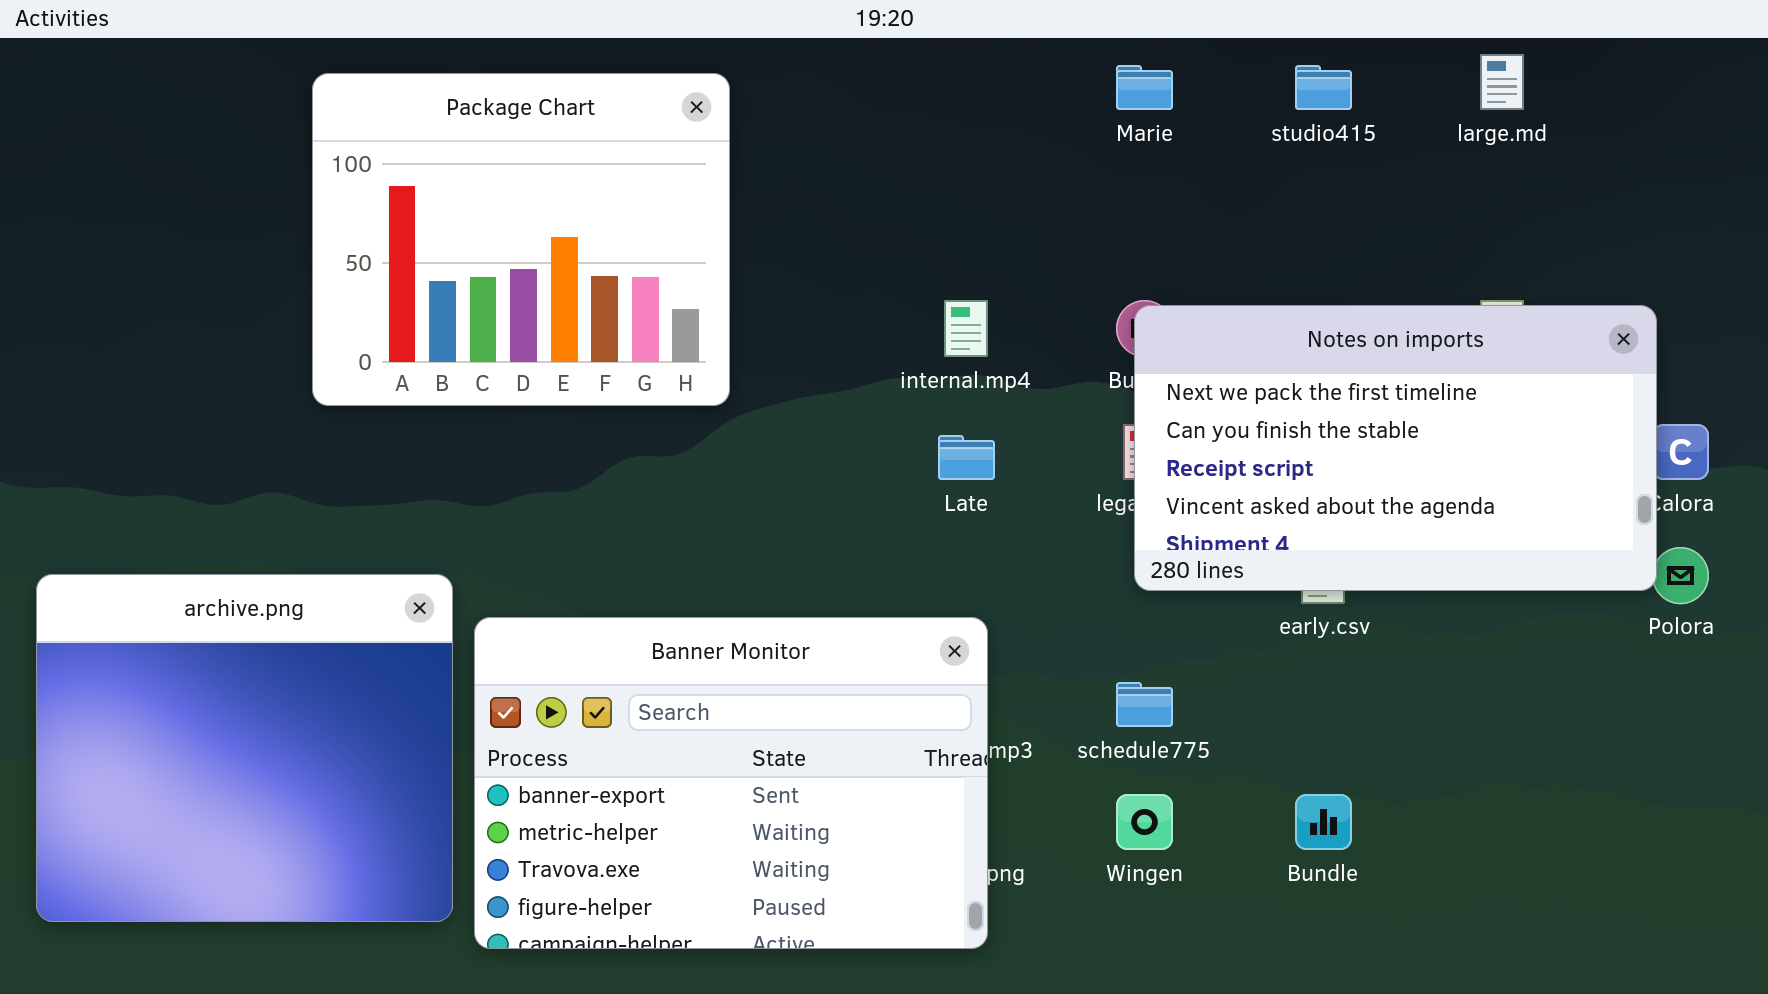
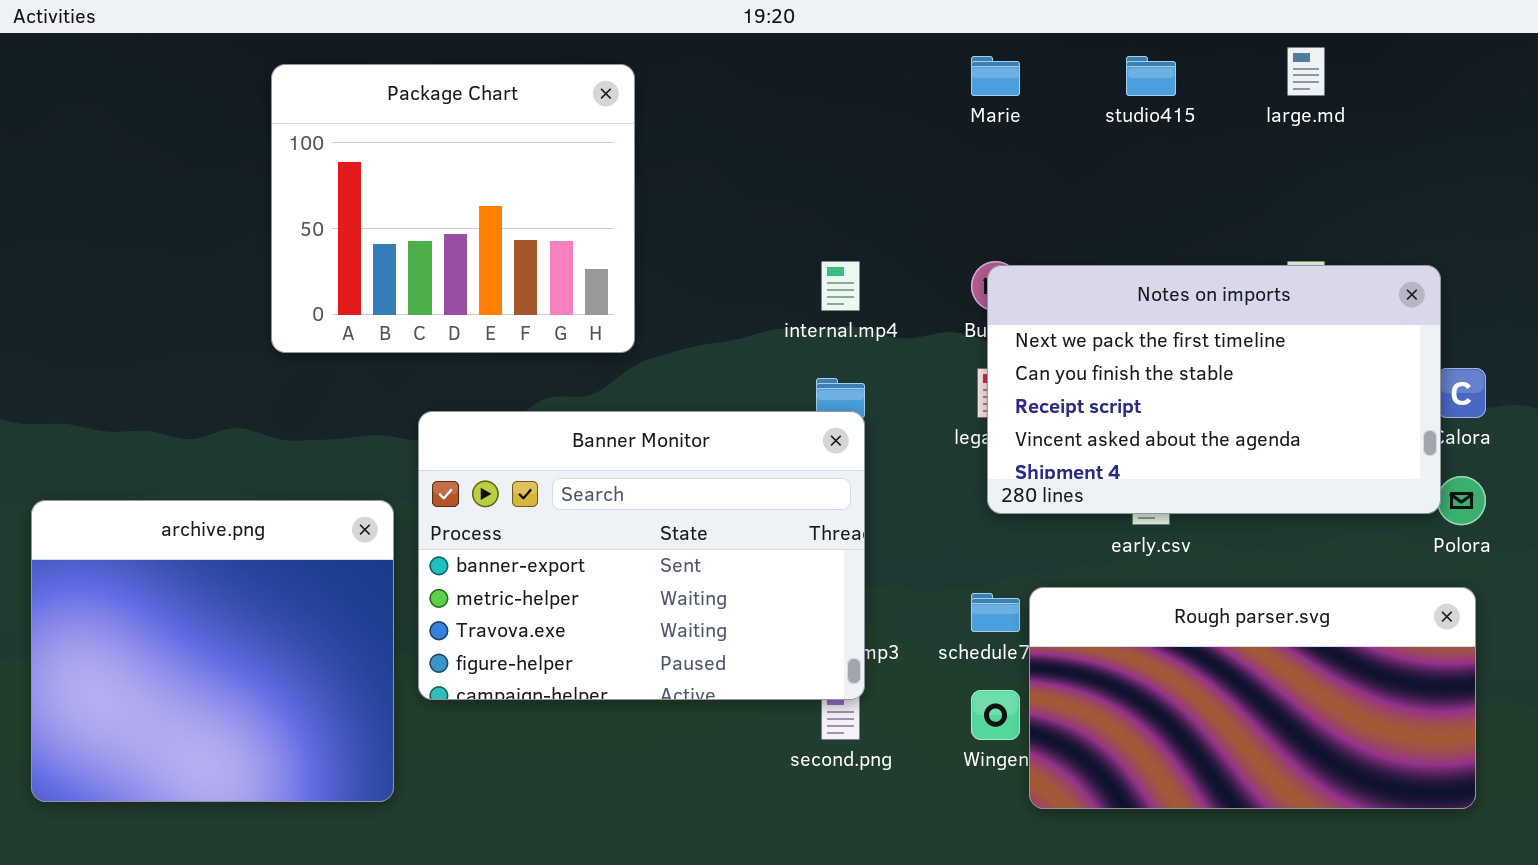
Banner Monitor: [474,617,988,949] -> [418,411,865,700], moved
Rough parser.svg: none -> [1029,587,1476,809], opened

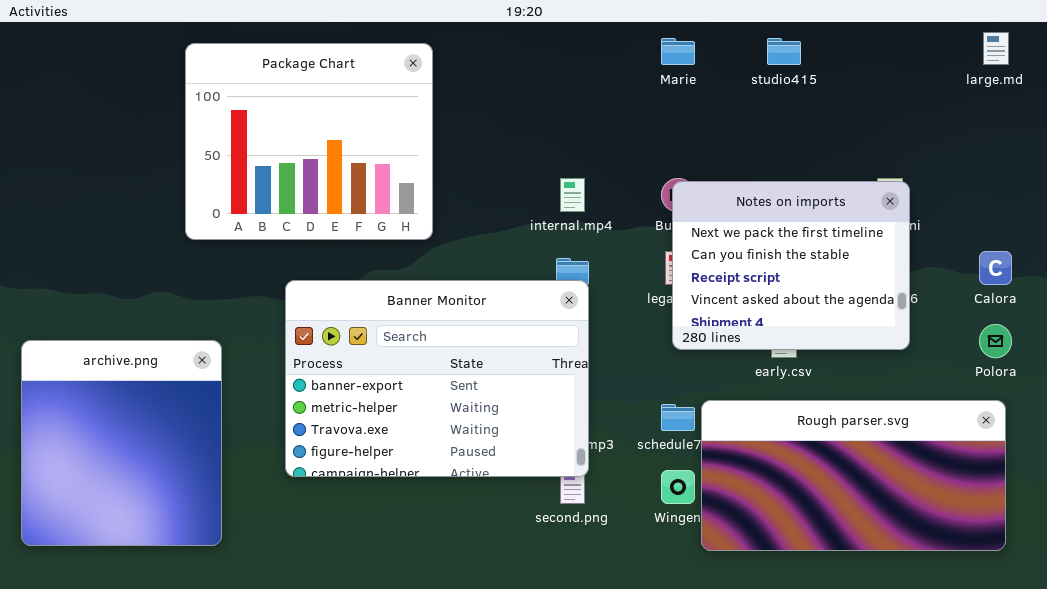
large.md: [1287,47,1325,96] -> [983,32,1009,65], moved
Notes on imports: [987,265,1441,514] -> [672,181,910,350], resized
archive.png: [31,500,394,802] -> [21,340,222,546], resized

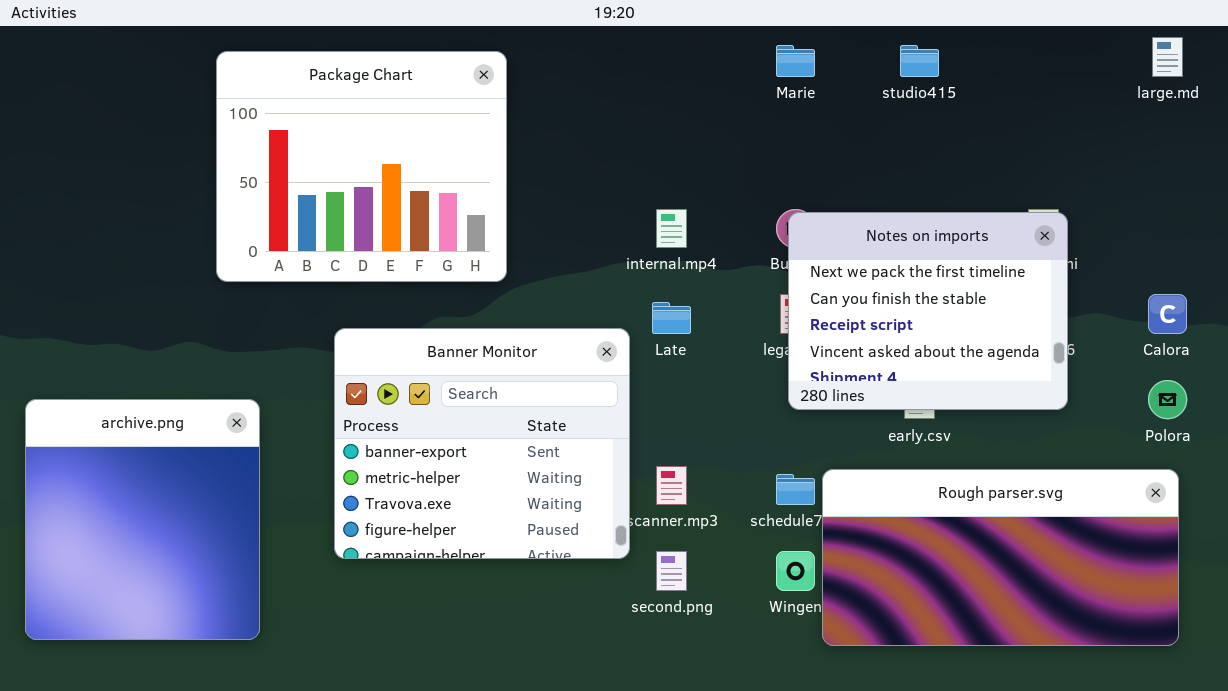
Banner Monitor: [285,280,589,477] -> [334,328,630,559], resized

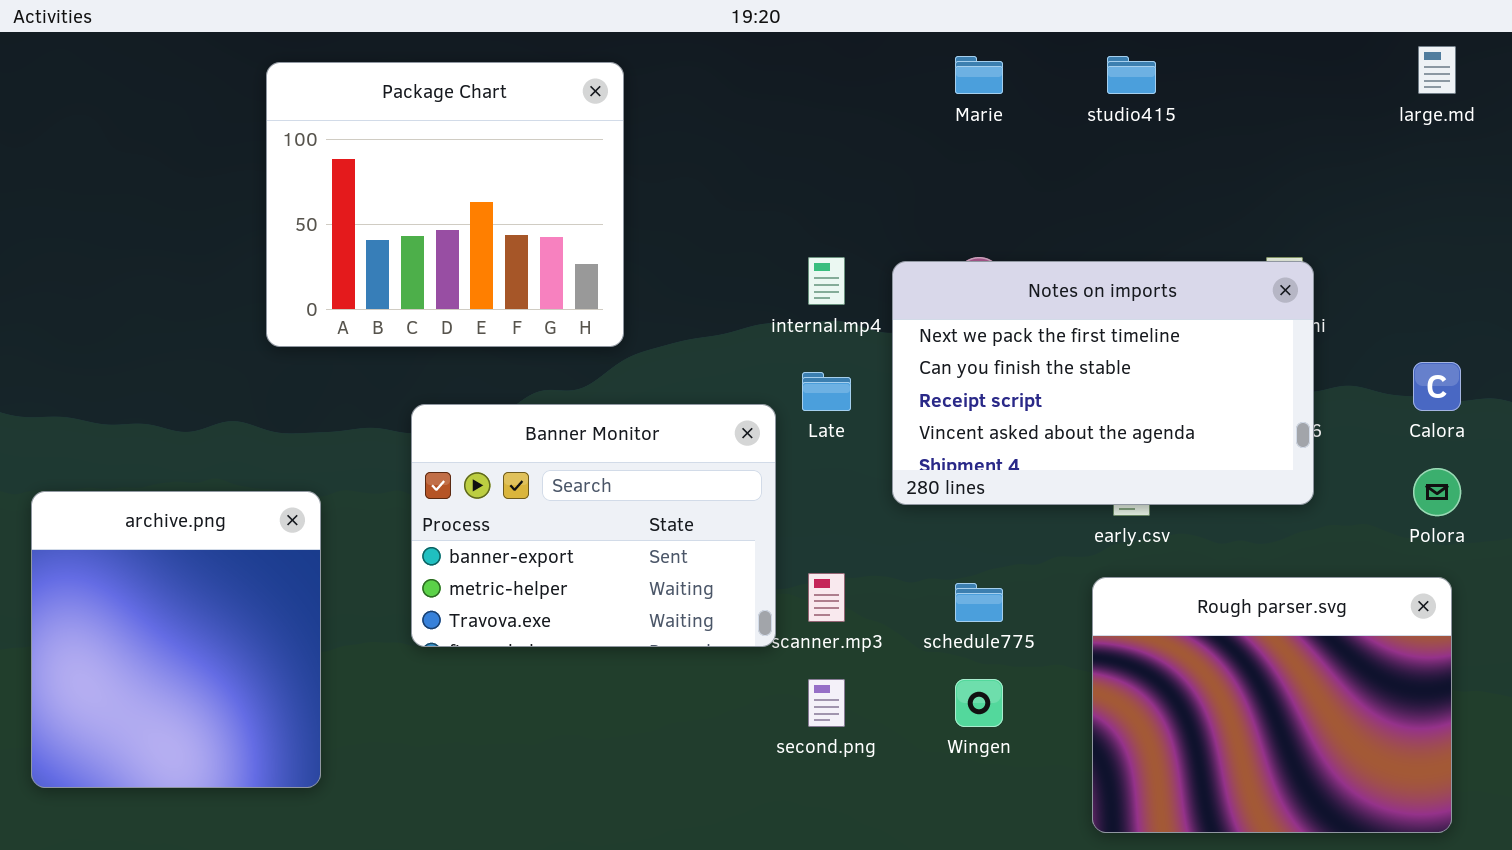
Notes on imports: [788,212,1068,410] -> [892,261,1314,505], resized
Banner Monitor: [334,328,630,559] -> [411,404,776,647], resized
Rough parser.svg: [822,469,1179,646] -> [1092,577,1452,833], resized

